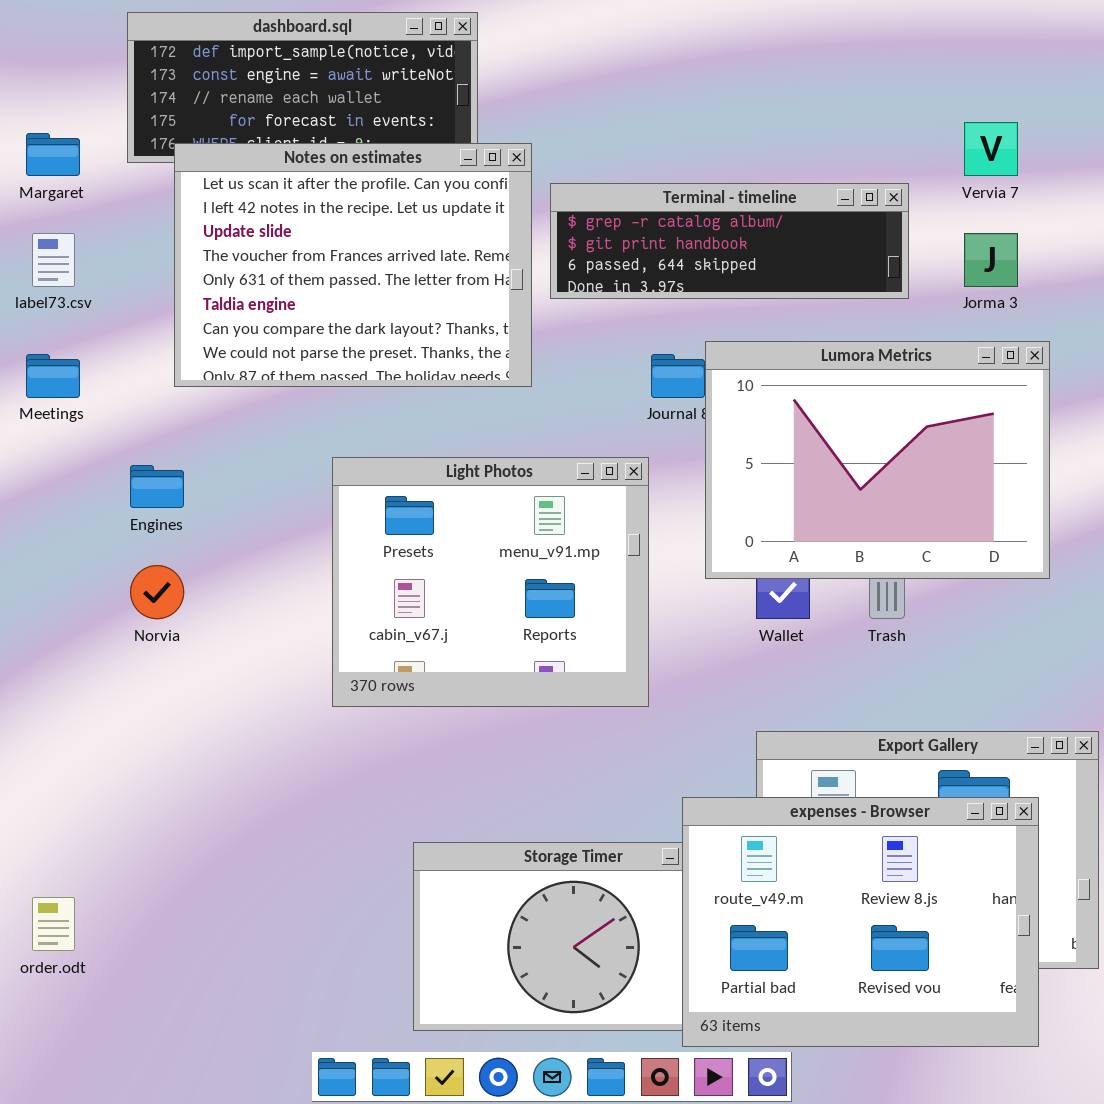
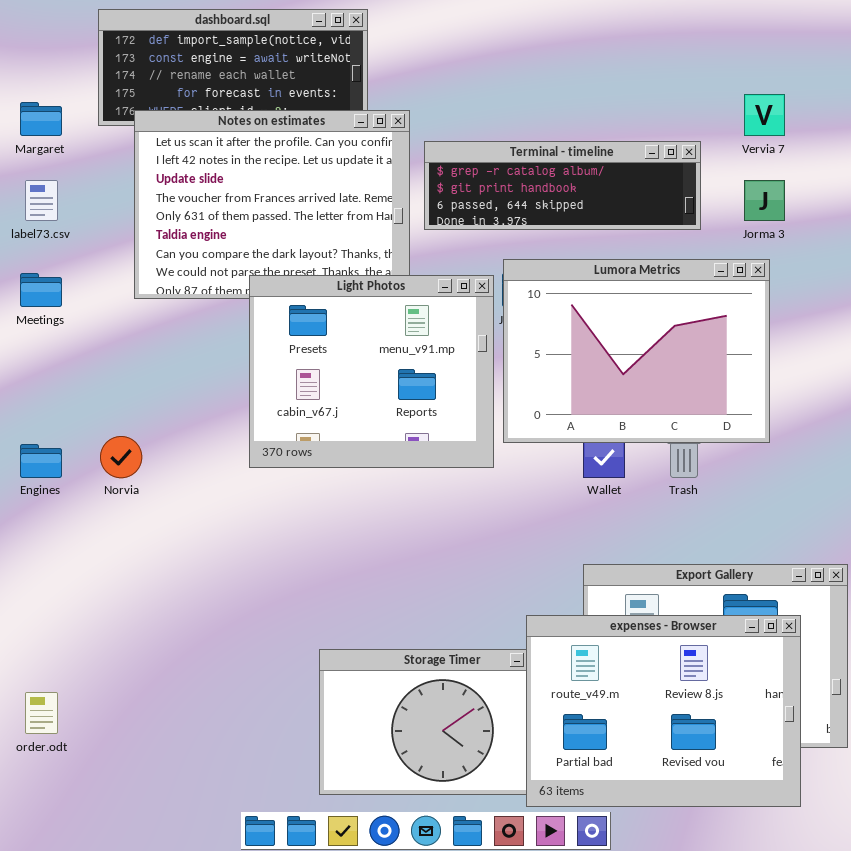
Lumora Metrics: [705,341,1050,579] -> [503,259,770,443], moved
Light Photos: [332,457,649,707] -> [249,275,494,468], moved
Engines: [130,465,184,508] -> [20,444,62,478], moved

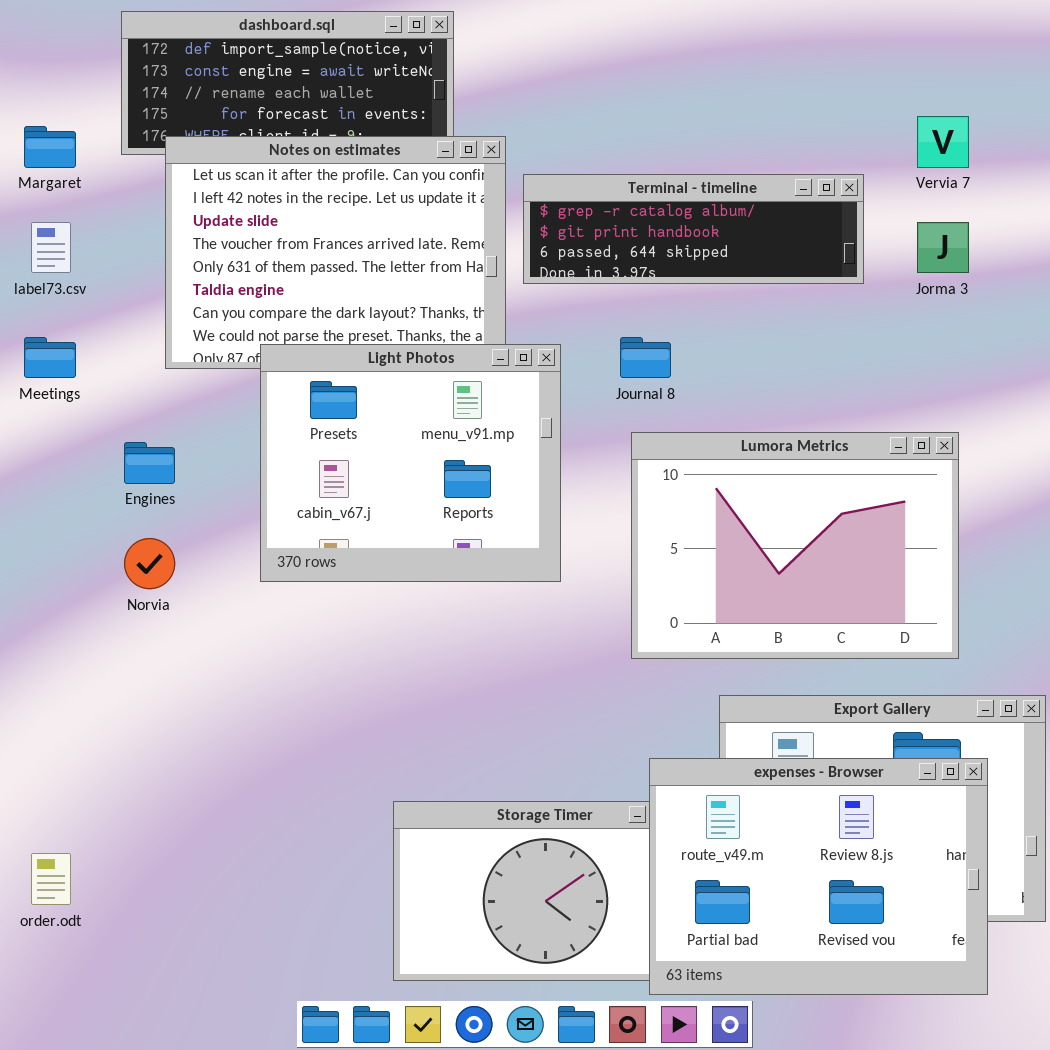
Lumora Metrics: [503,259,770,443] -> [631,432,959,659], moved
Light Photos: [249,275,494,468] -> [260,344,561,582], moved
Engines: [20,444,62,478] -> [124,442,175,484], moved

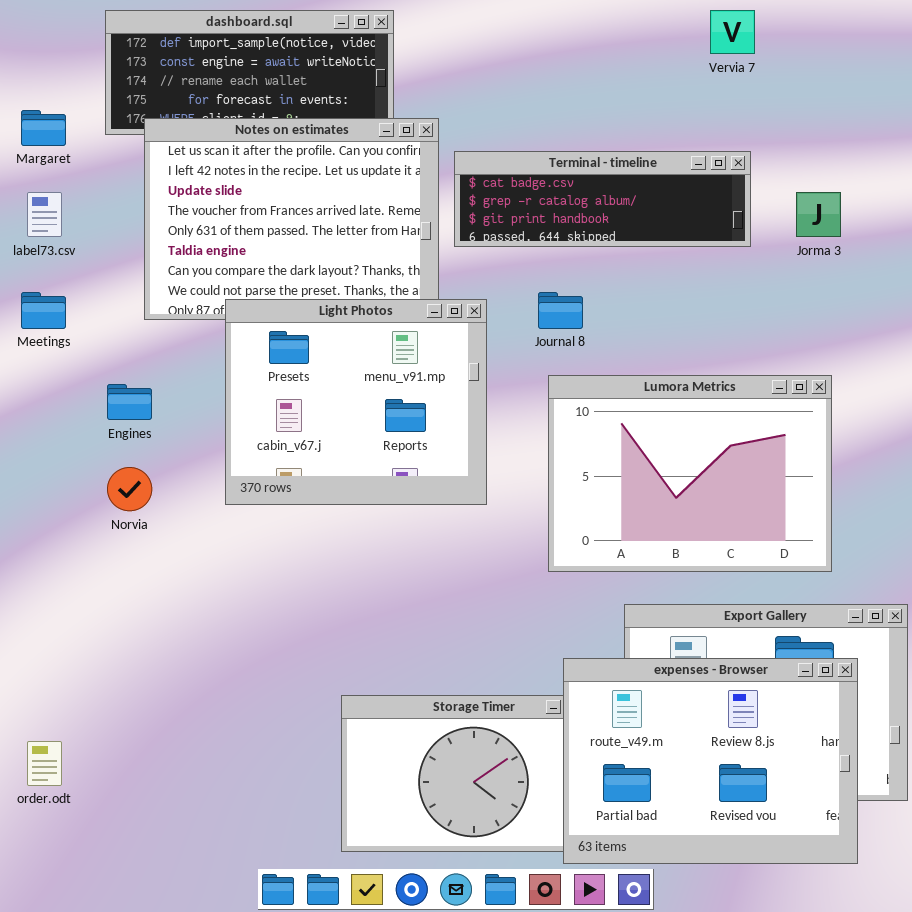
Vervia 7: [917,116,969,168] -> [710,10,755,54], moved
Terminal - timeline: [523,174,864,284] -> [454,151,751,247], scrolled up 1 row

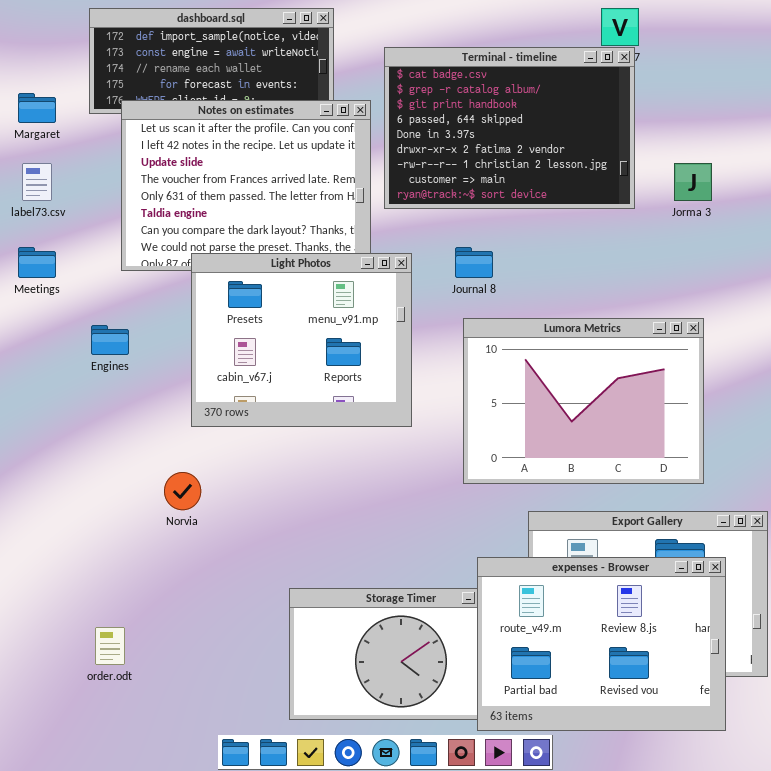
Terminal - timeline: [454,151,751,247] -> [384,47,635,209], resized
Norvia: [107,467,152,511] -> [164,472,201,510], moved
order.odt: [27,741,62,786] -> [95,627,125,665], moved

